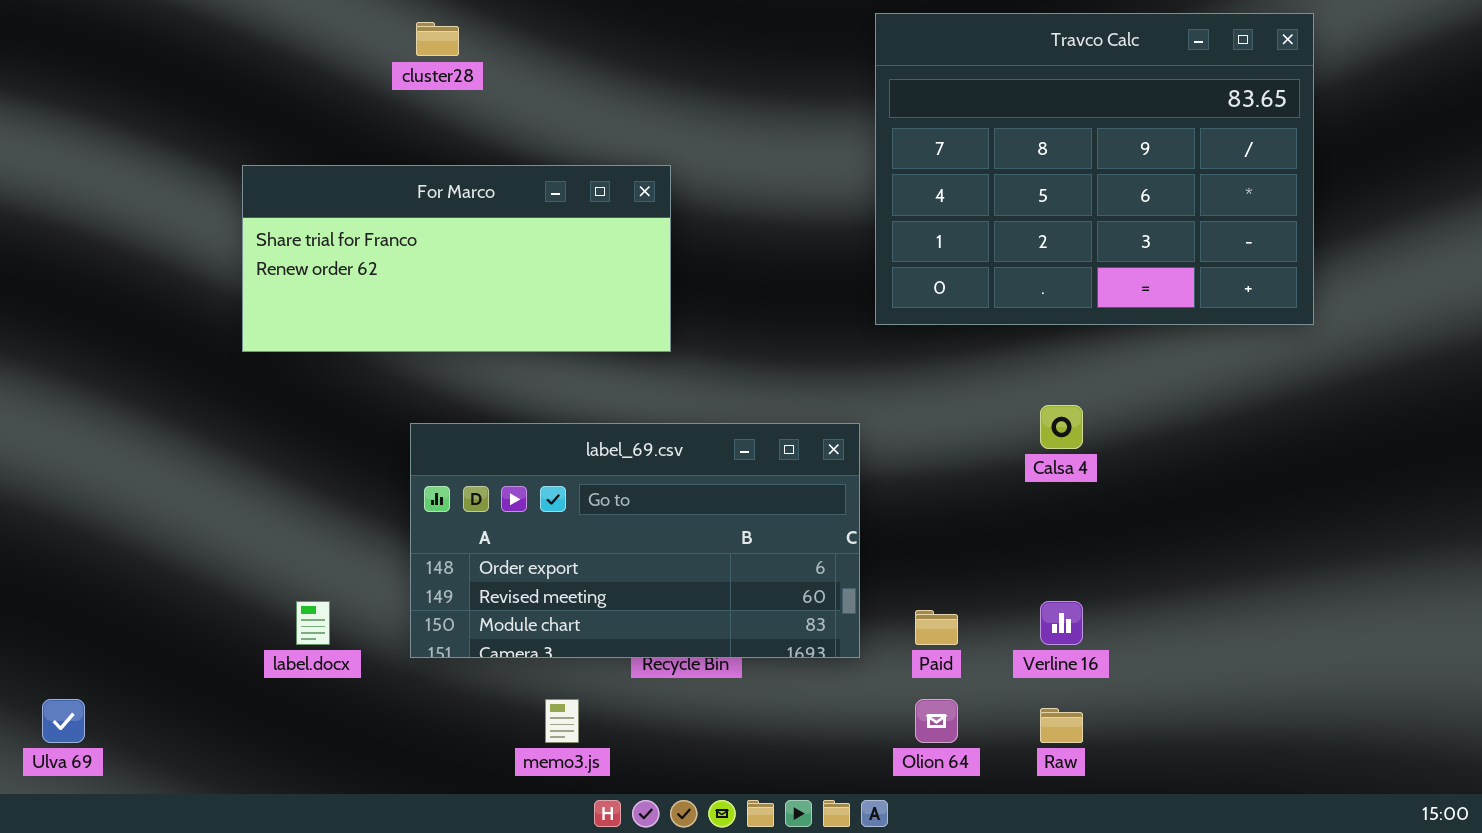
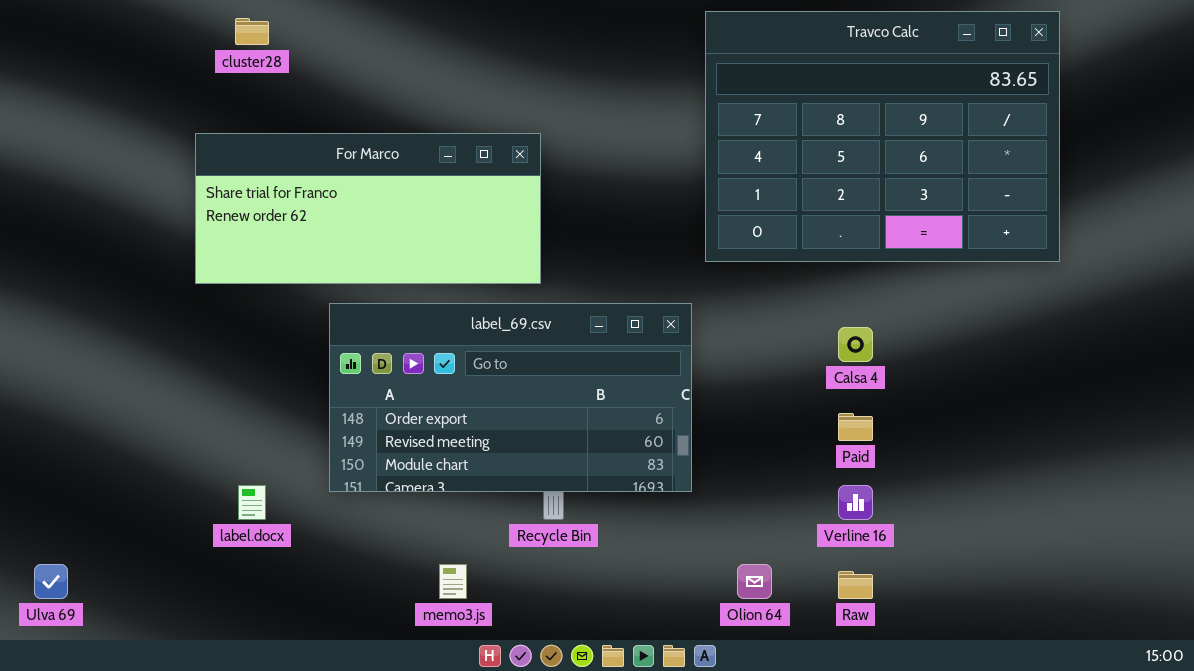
cluster28: [416,22,459,56] -> [235,18,269,45], moved
label_69.csv: [410,423,860,658] -> [329,303,692,492], moved
Paid: [915,610,958,645] -> [838,413,873,441], moved

